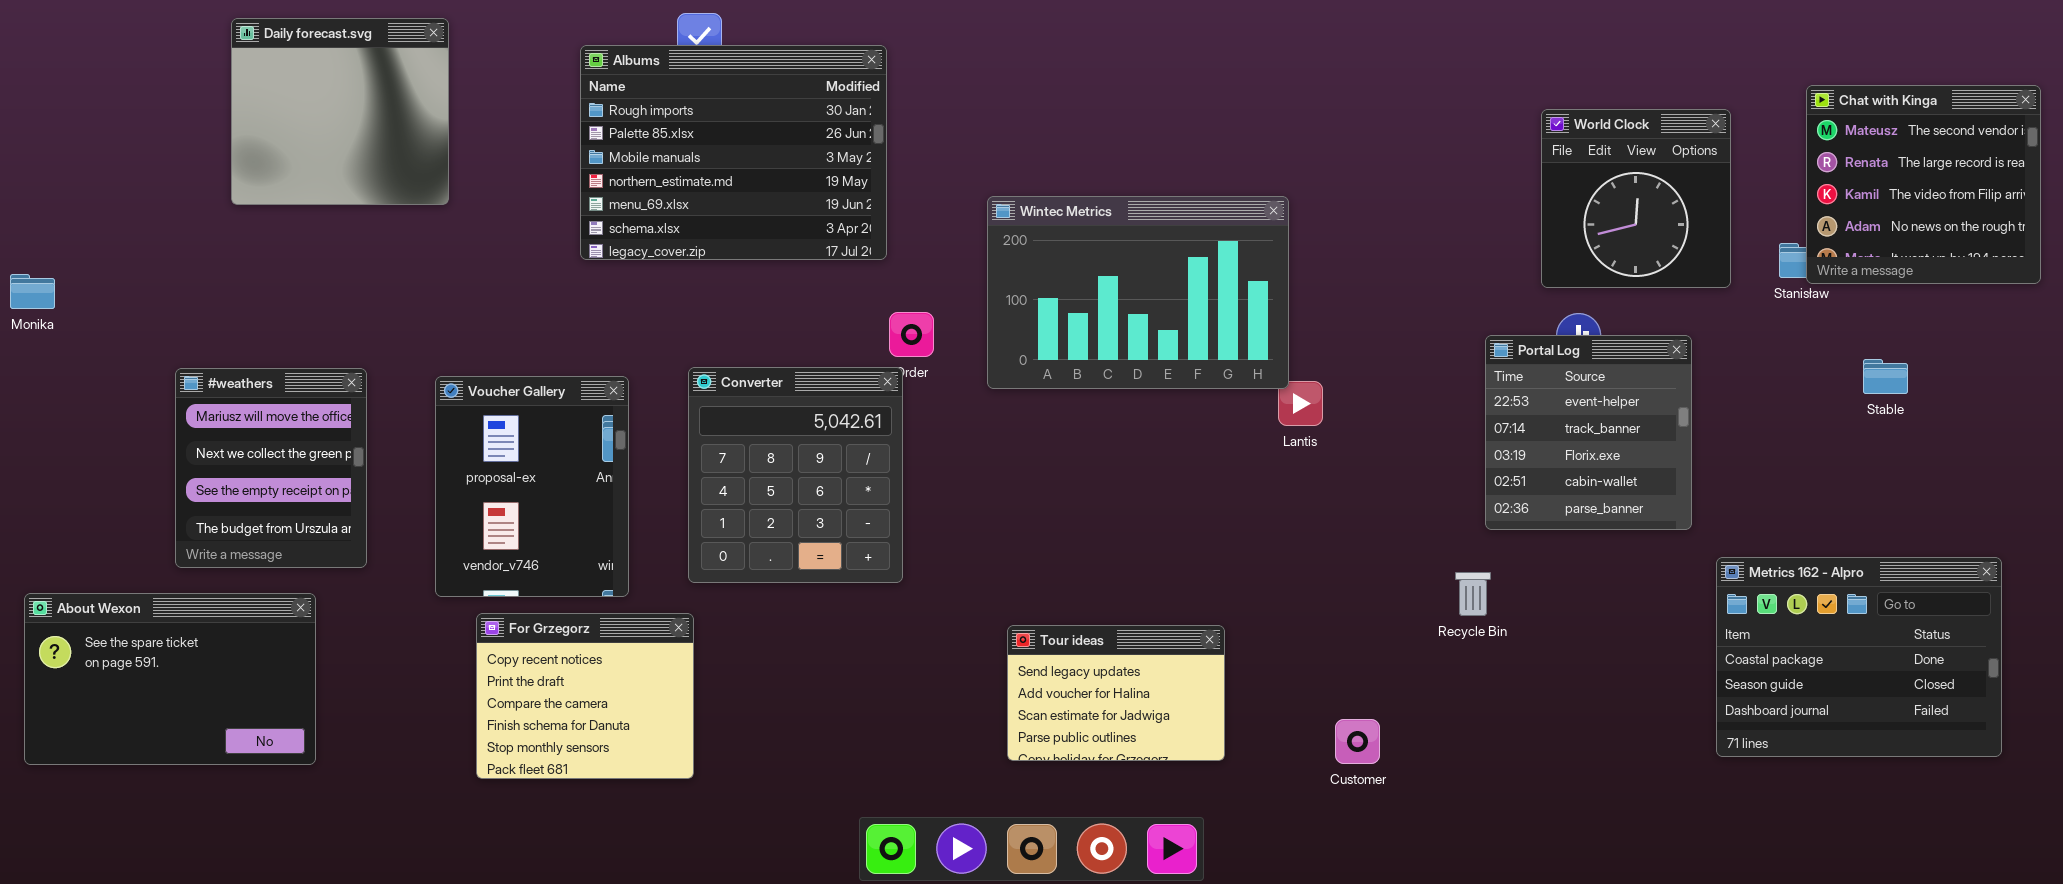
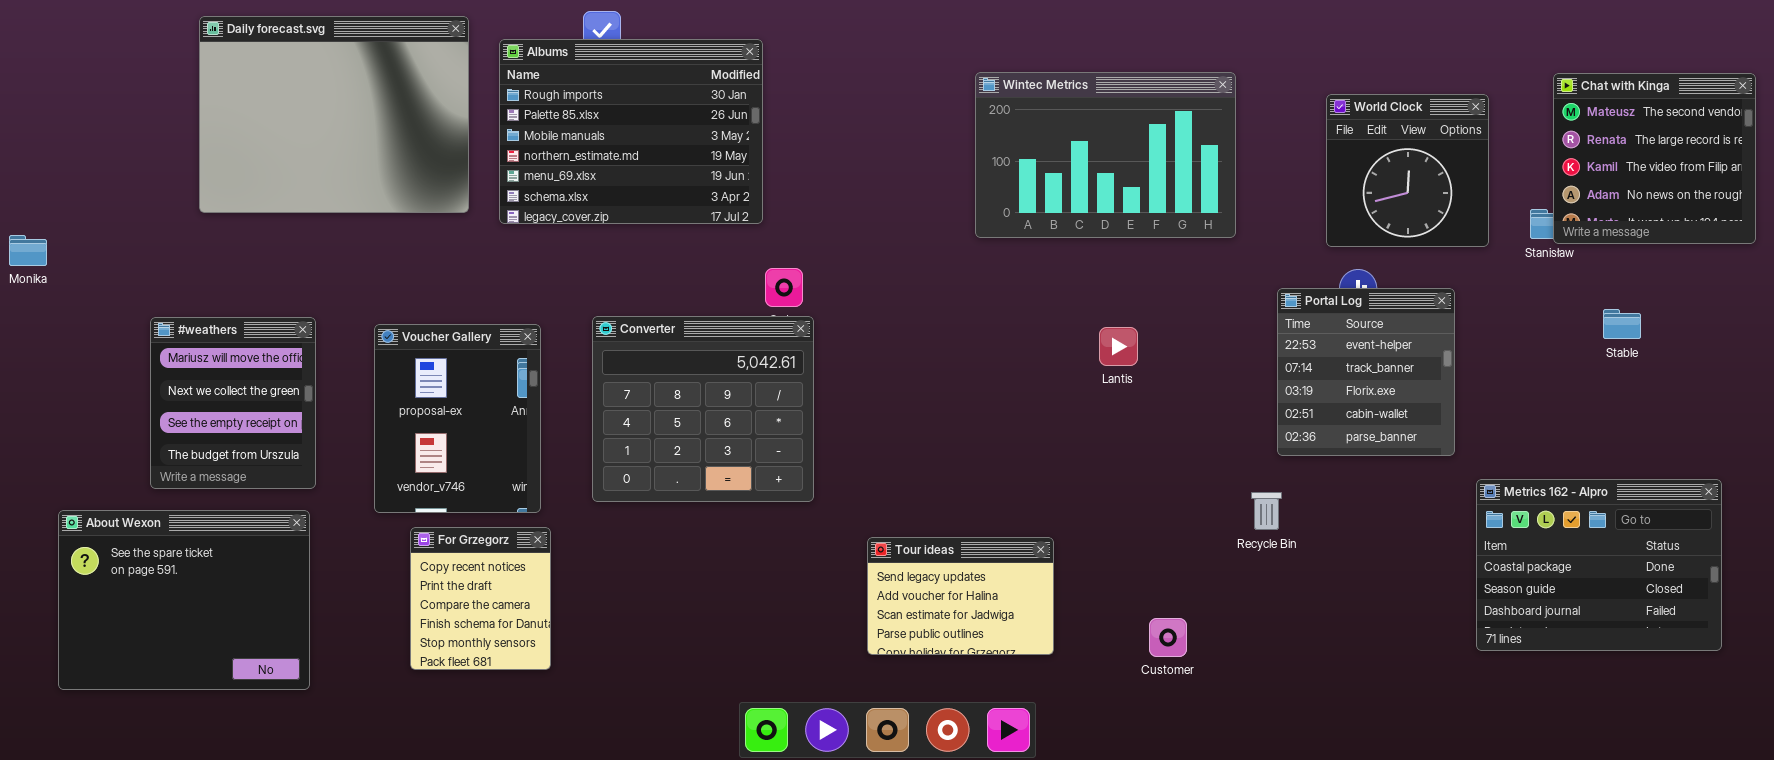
Daily forecast.svg: [231,18,449,205] -> [199,16,469,213], resized
Wintec Metrics: [987,196,1289,389] -> [975,72,1236,238], moved
Converter: [688,367,903,583] -> [592,316,814,502], resized
About Wexon: [24,593,316,765] -> [58,510,310,690], moved, resized
For Grzegorz: [476,613,694,779] -> [410,527,551,670], resized

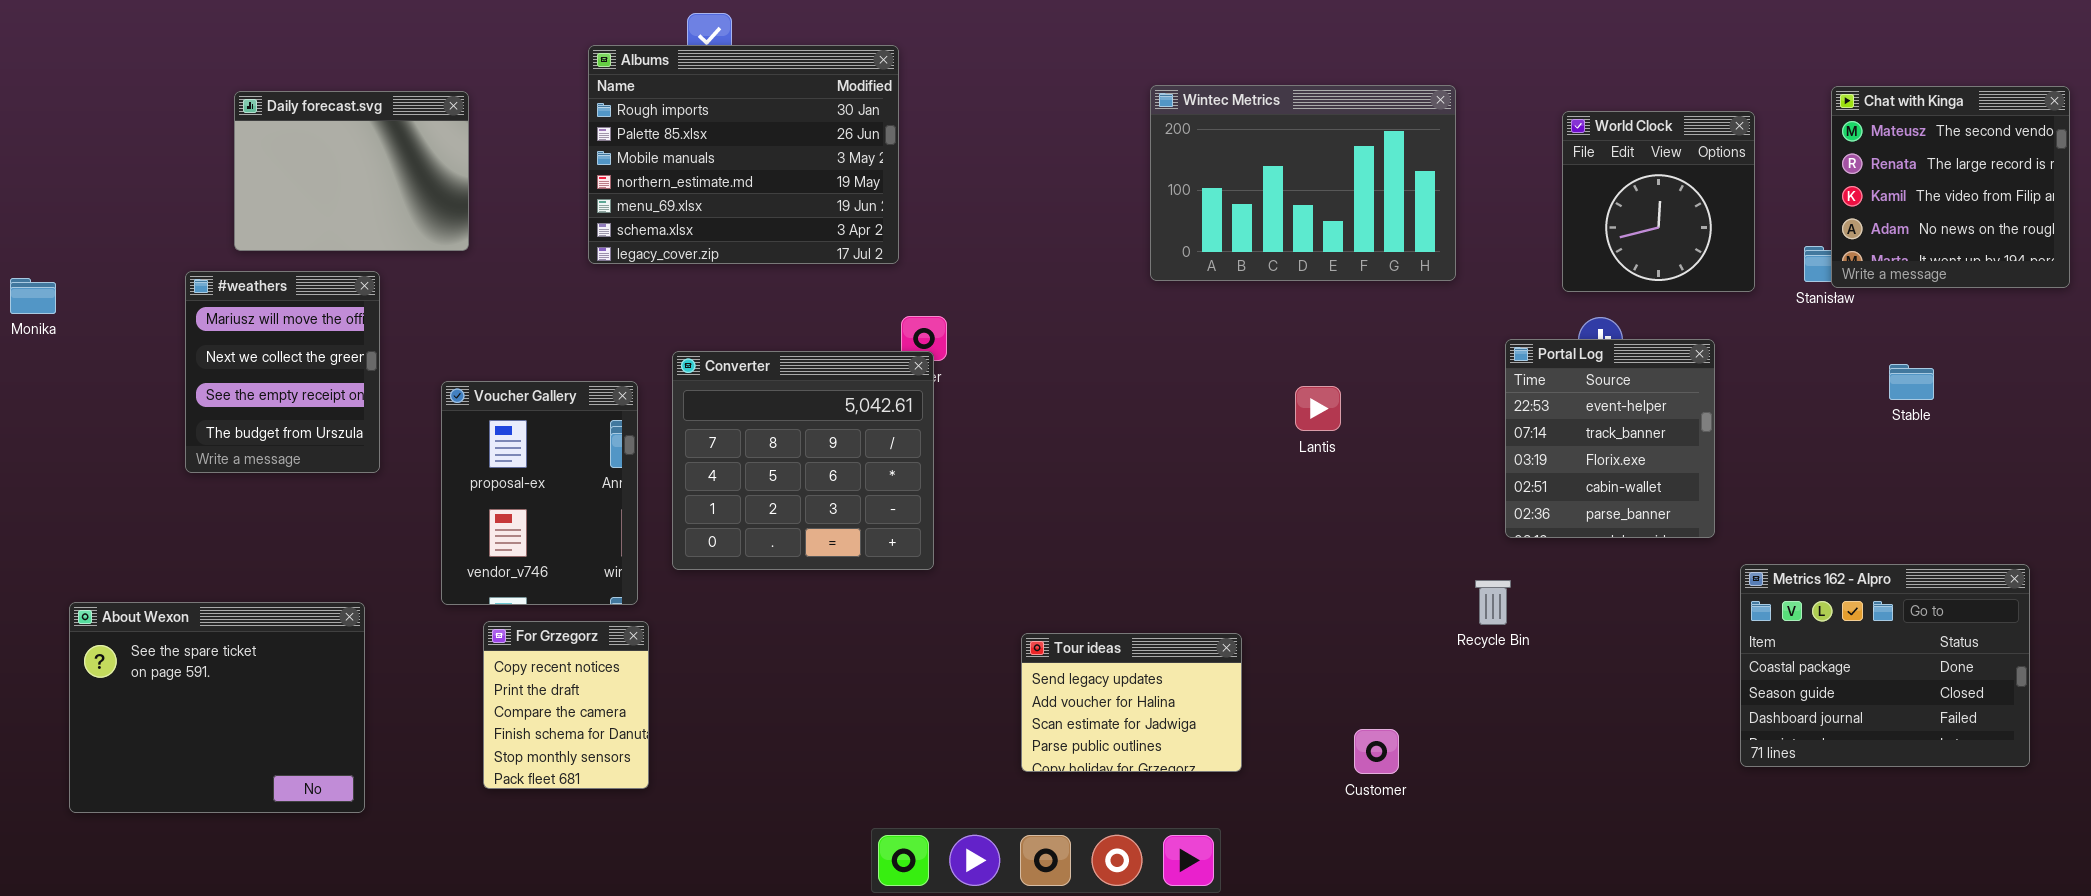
Daily forecast.svg: [199,16,469,213] -> [234,91,469,251], resized
Converter: [592,316,814,502] -> [672,351,934,570], moved
#weathers: [150,317,316,489] -> [185,271,380,473], moved

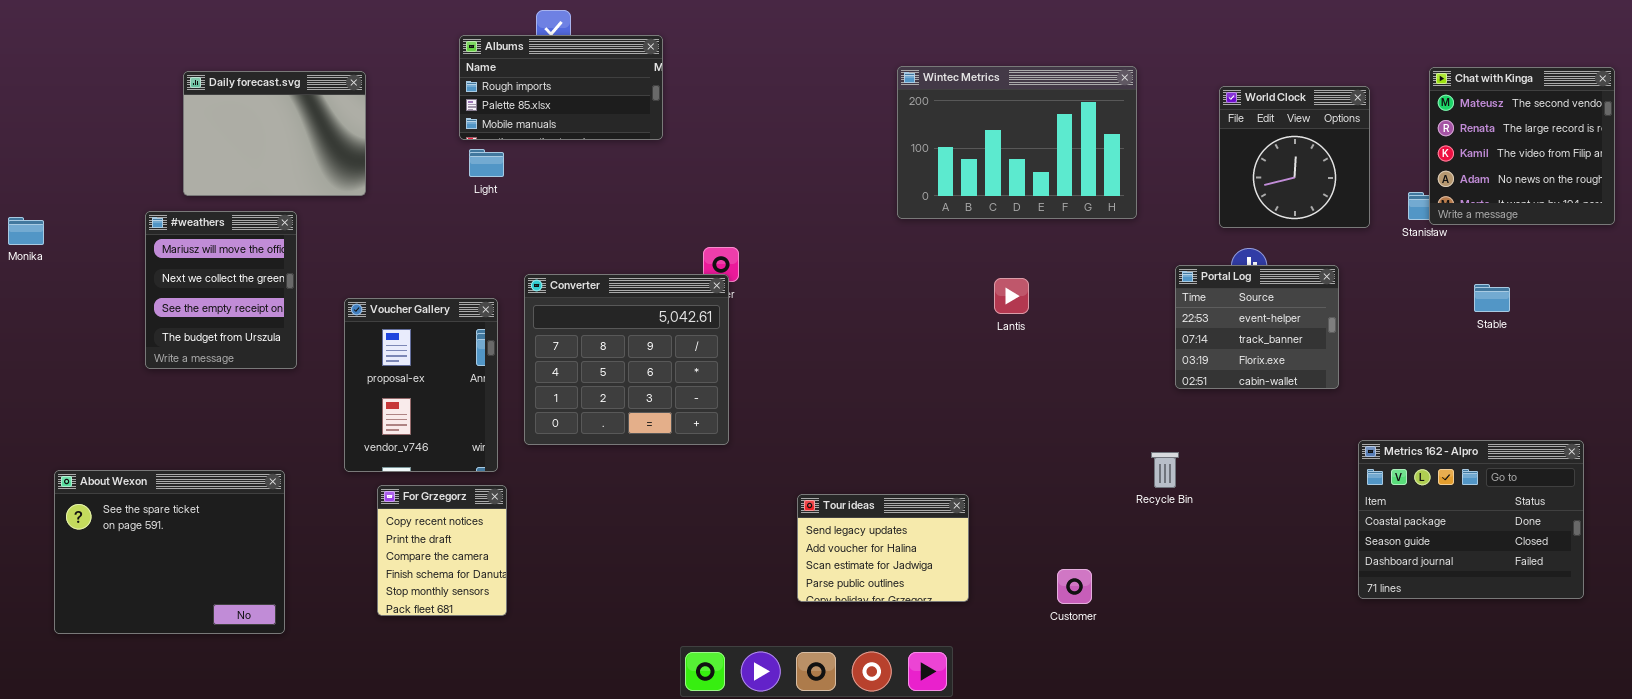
Albums: [588,45,899,264] -> [459,35,663,140], resized
Portal Log: [1505,339,1715,538] -> [1175,265,1339,389], resized
Lantis: [1295,386,1341,431] -> [994,278,1029,314], moved

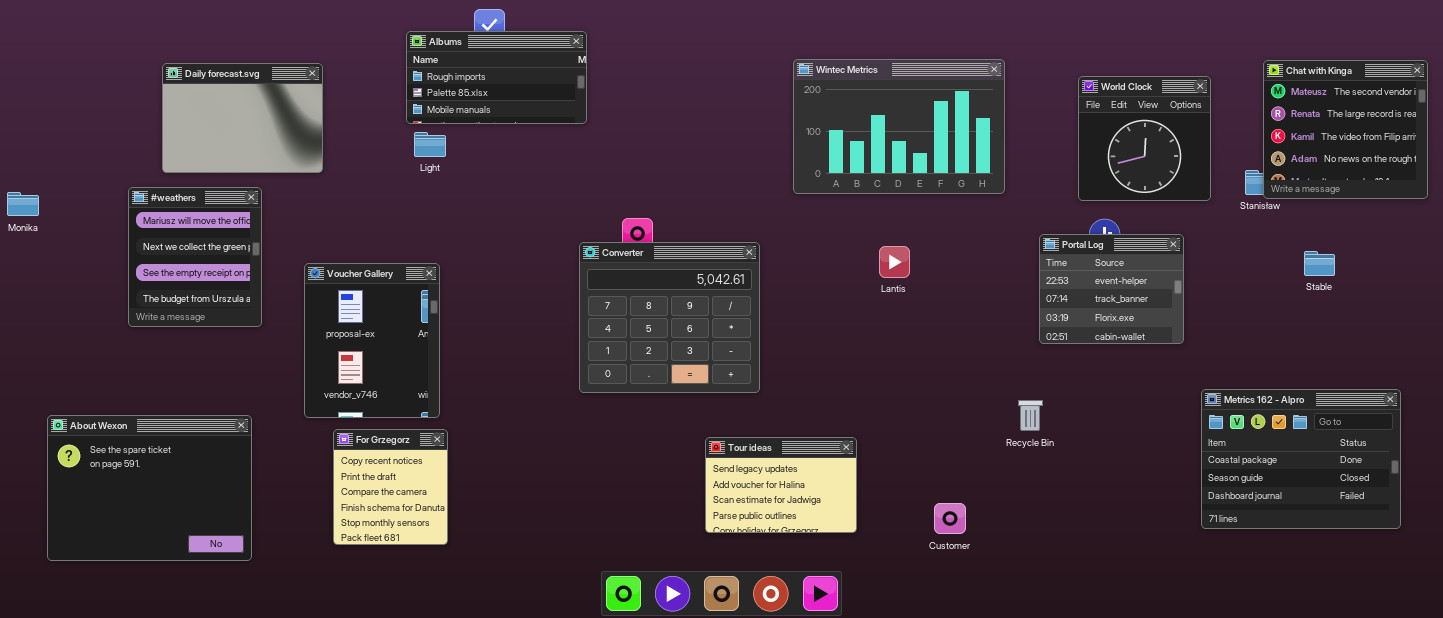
Converter: [524,274,729,445] -> [579,242,760,393], moved

